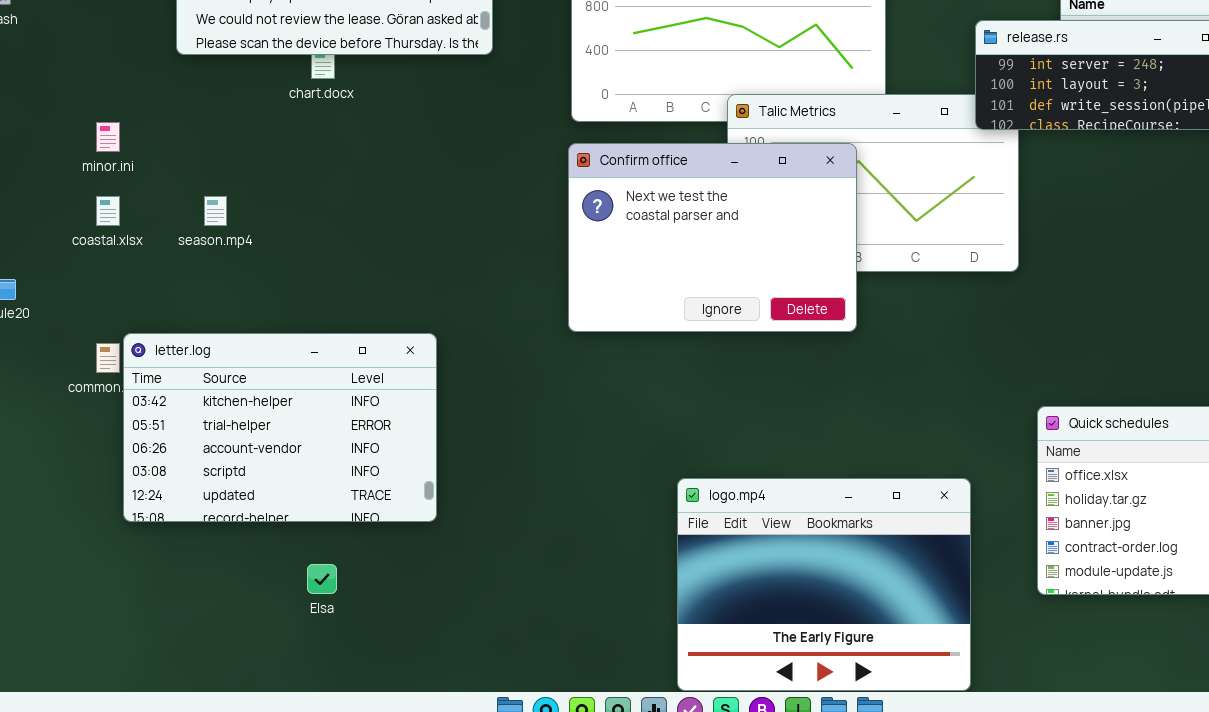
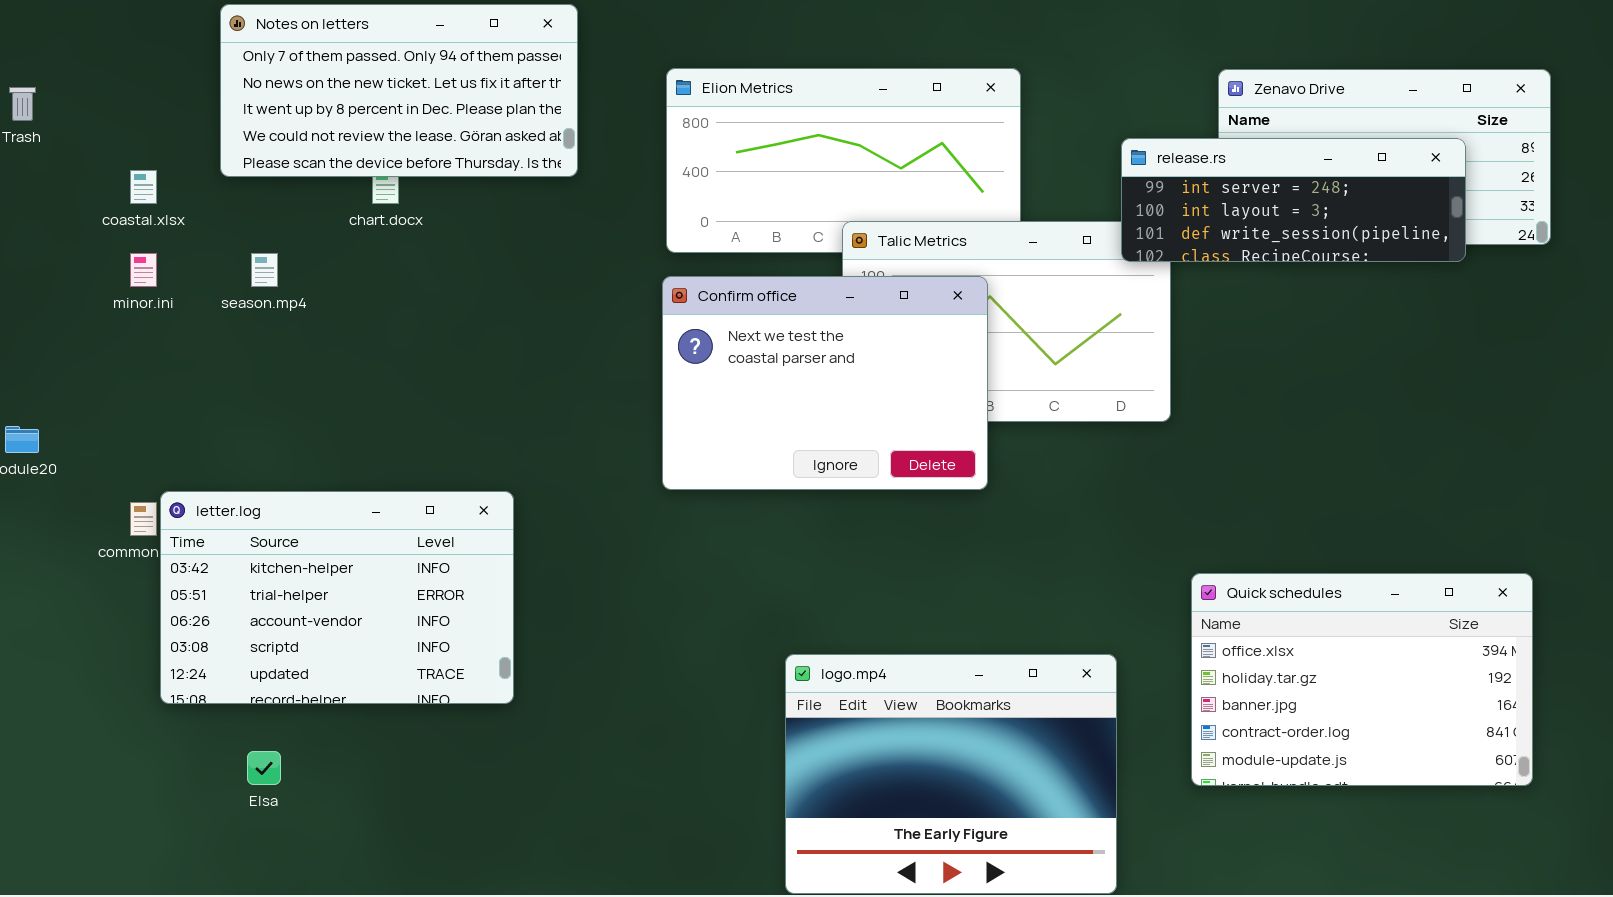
coastal.xlsx: [96,196,120,226] -> [130,170,157,204], moved
season.mp4: [204,196,227,226] -> [251,253,278,287], moved
Elsa: [307,564,337,594] -> [247,751,281,785], moved

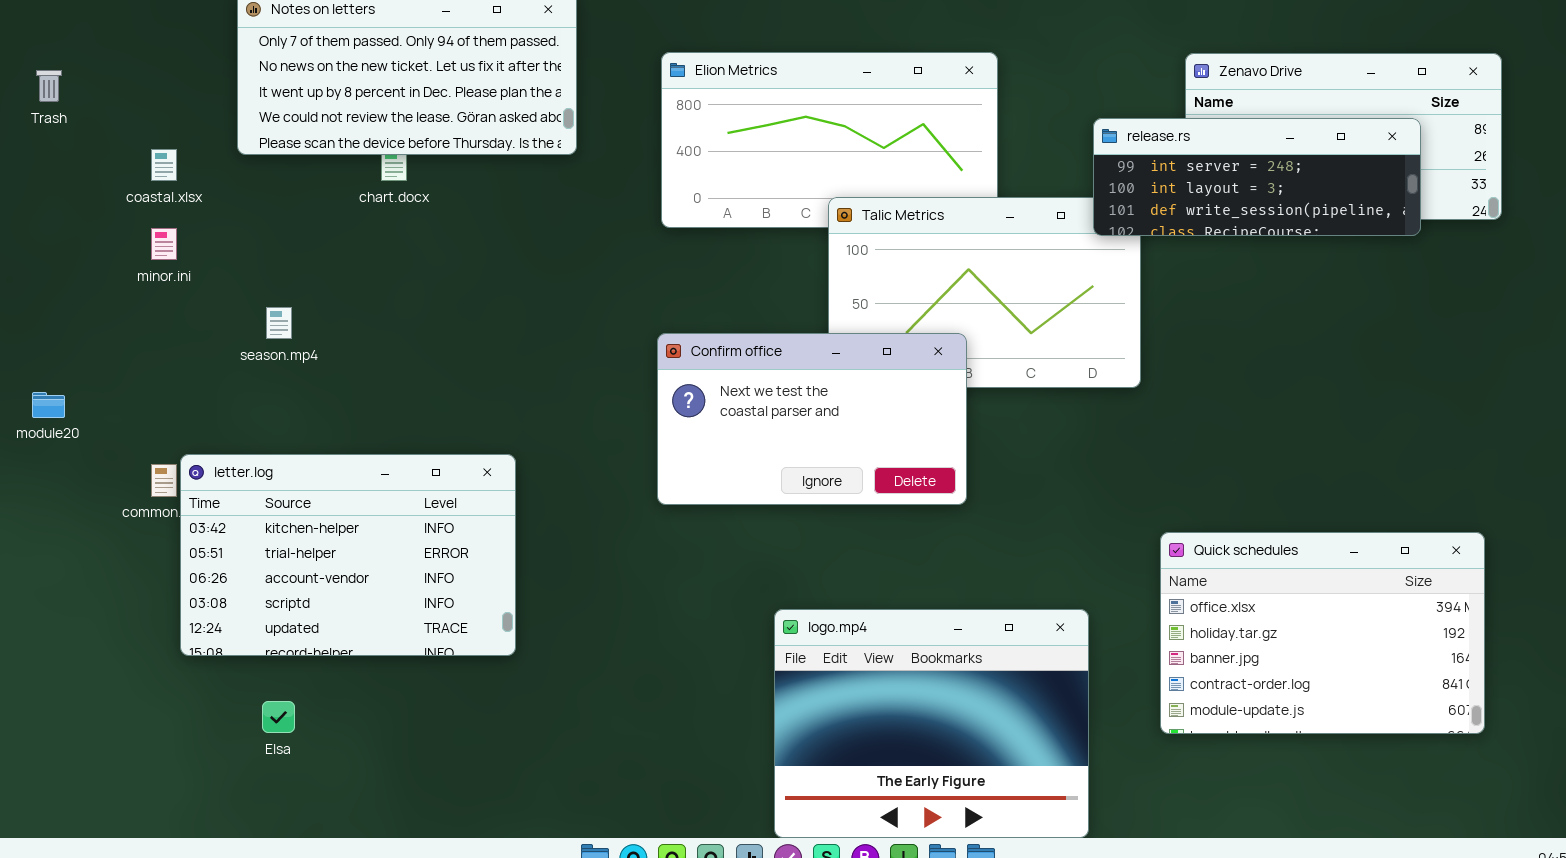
season.mp4: [251,253,278,287] -> [266,307,292,339], moved
Confirm office: [662,276,988,490] -> [657,333,967,505], moved, resized

